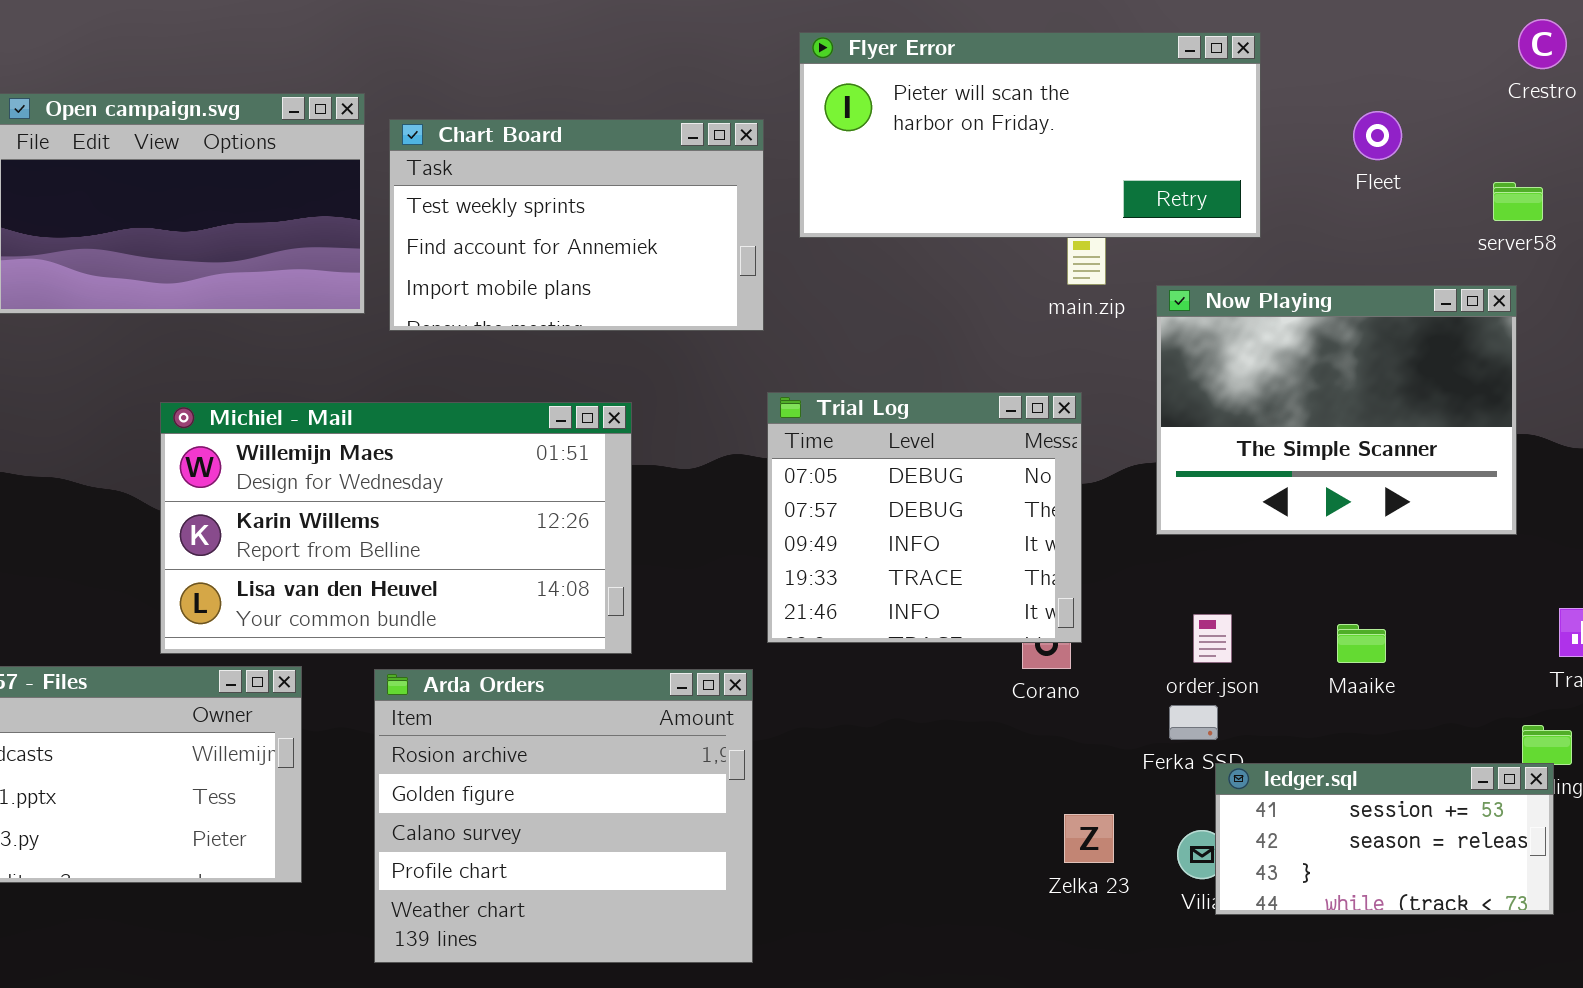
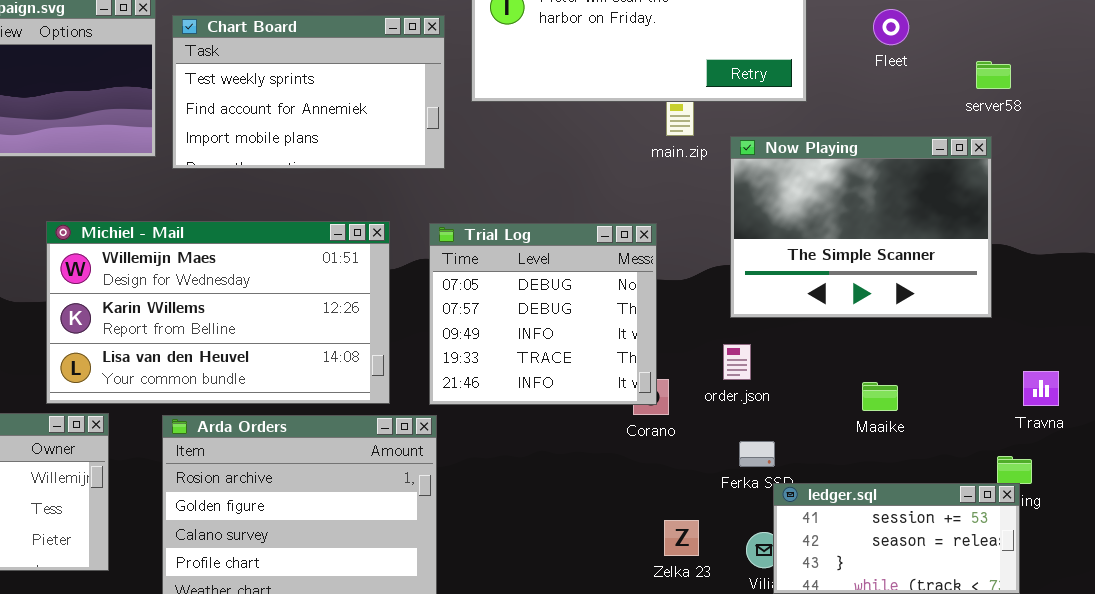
Trial Log: [767,392,1082,643] -> [429,223,657,405], moved
Michiel - Mail: [160,402,632,654] -> [46,221,390,404], moved
order.json: [1193,614,1232,663] -> [723,344,751,380], moved

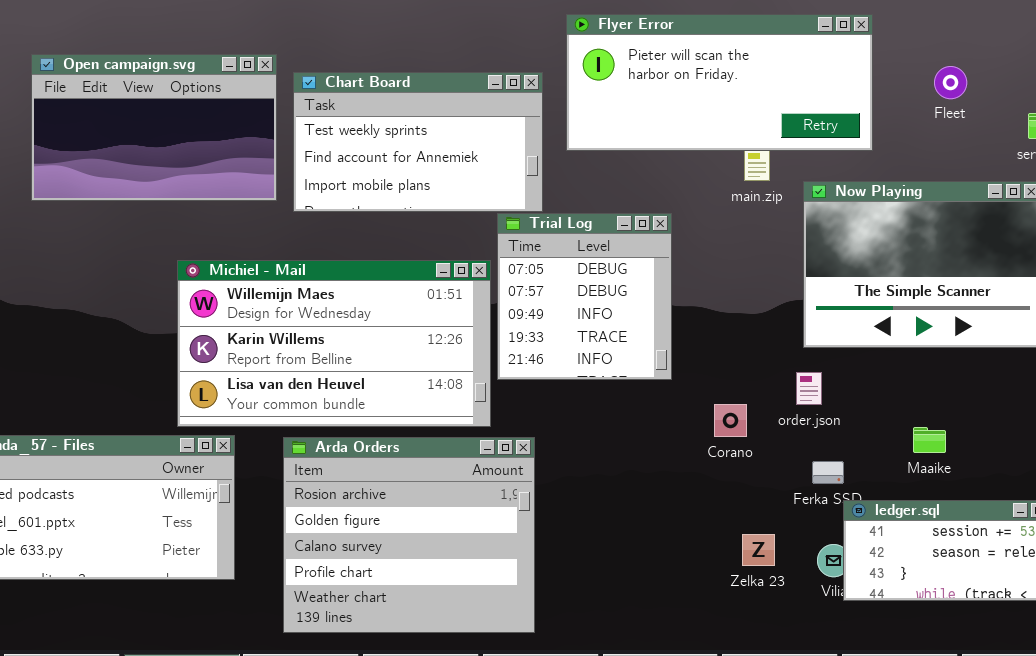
Trial Log: [429,223,657,405] -> [497,213,672,380], moved, resized
Maaike: [862,382,898,411] -> [913,427,946,453], moved

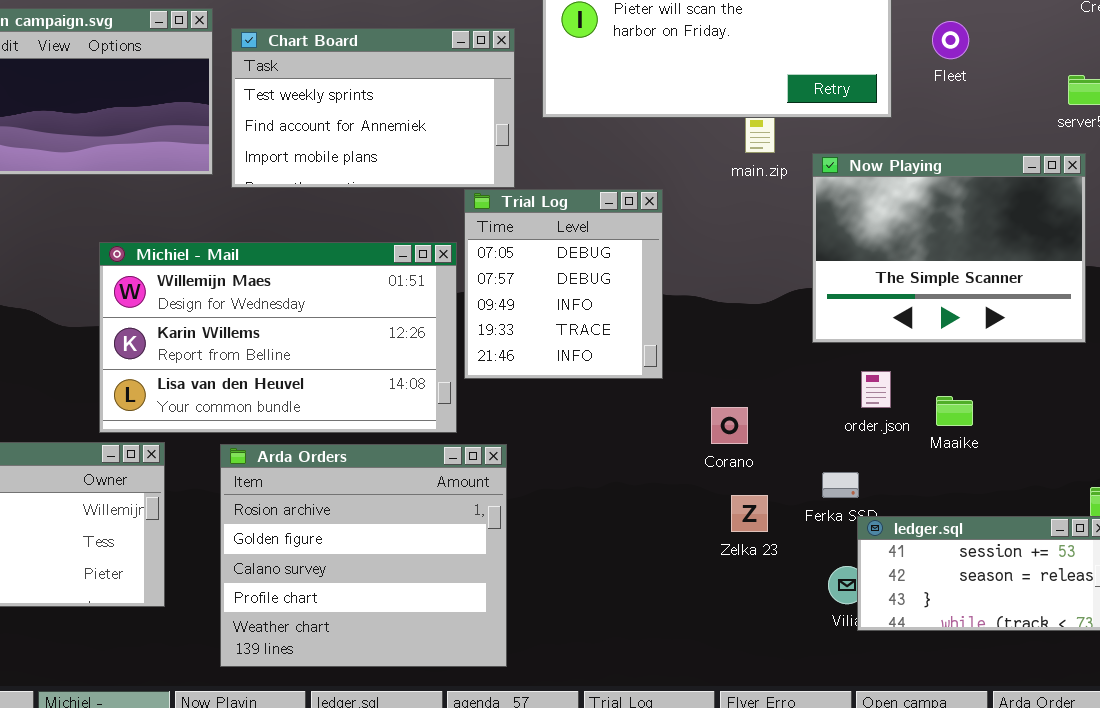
Fleet: [934,66,967,99] -> [932,21,969,59], moved
order.json: [796,372,822,405] -> [861,371,891,408], moved
Maaike: [913,427,946,453] -> [936,396,973,426], moved
Zelka 23: [742,534,775,566] -> [731,495,768,532], moved

